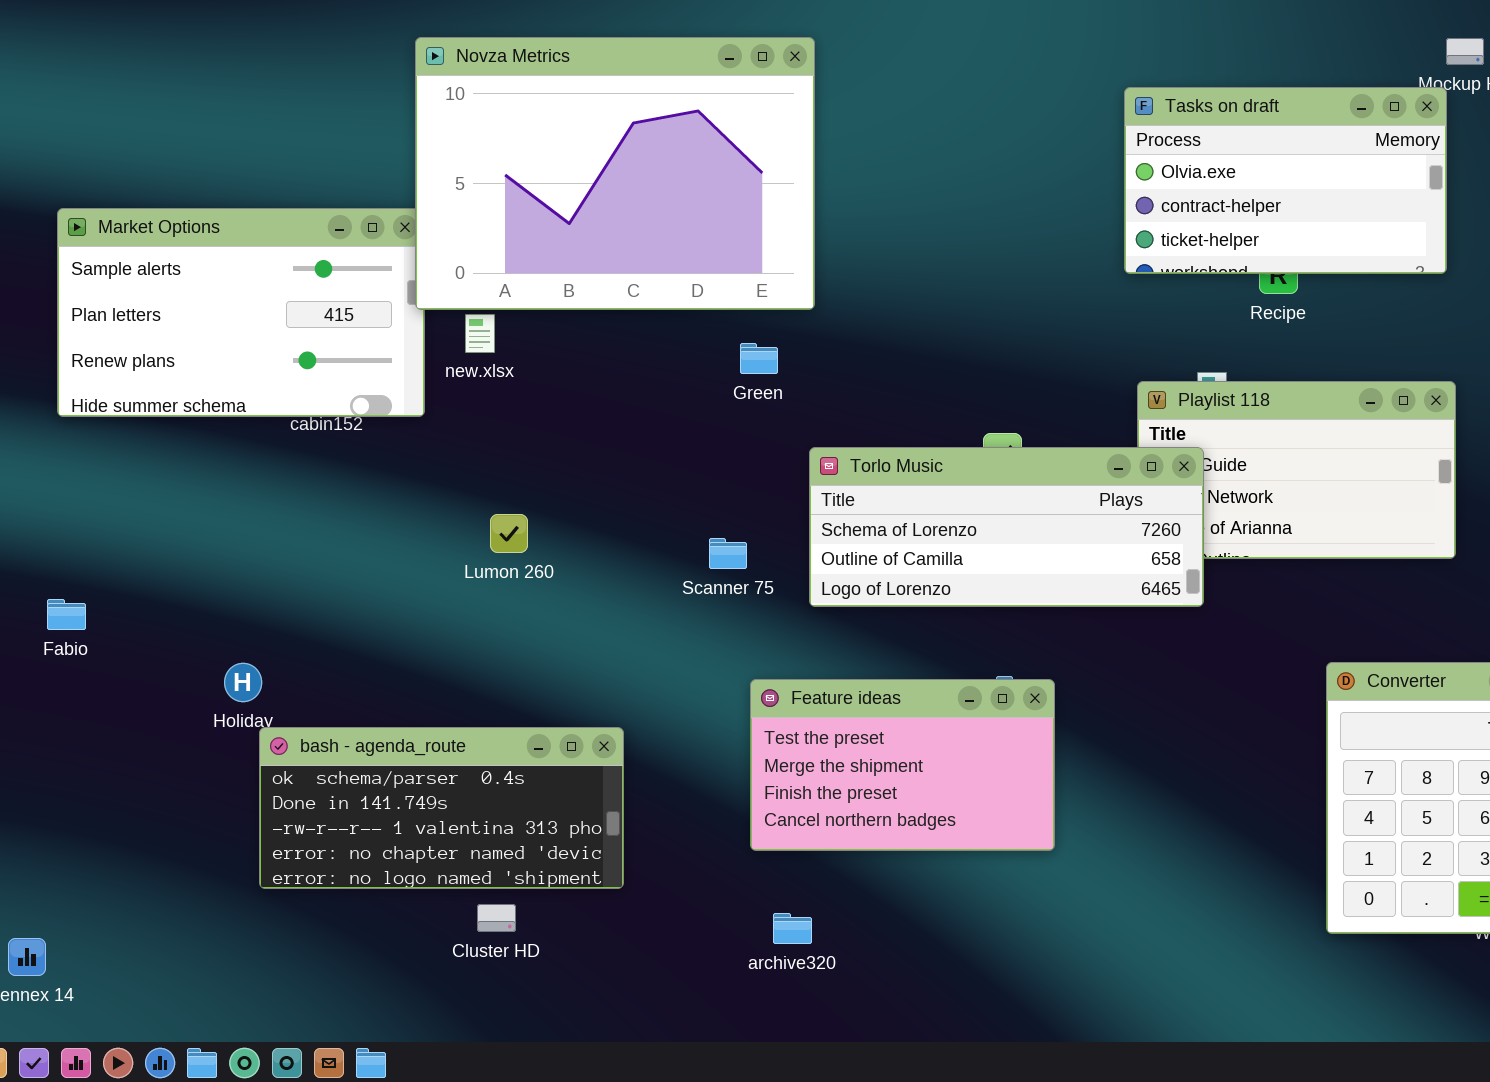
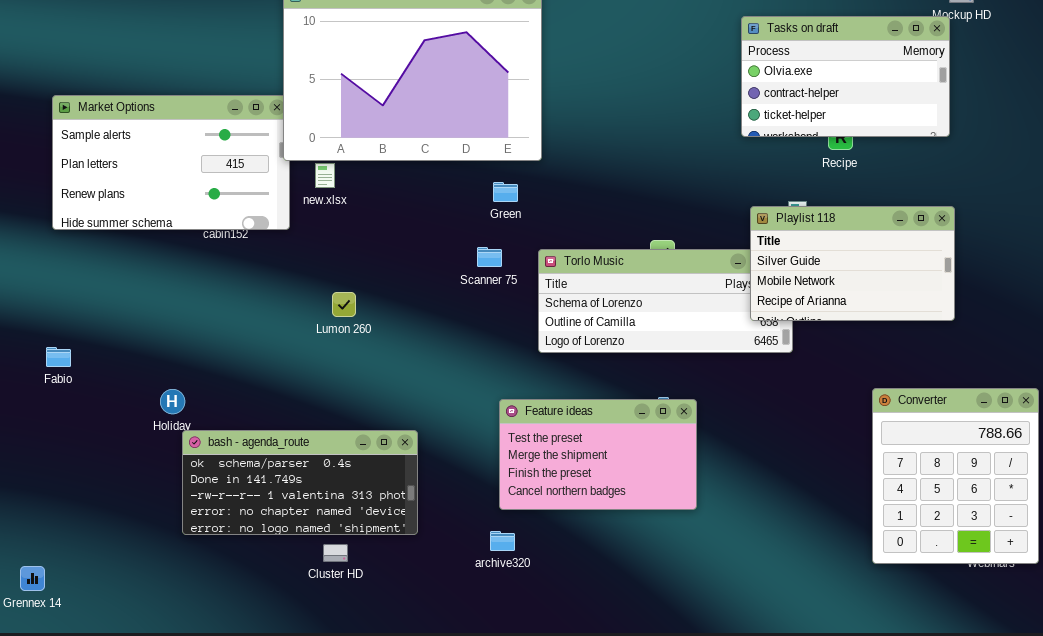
Playlist 118: [1137,381,1456,559] -> [750,206,955,321], raised
Scanner 75: [709,538,747,569] -> [477,247,502,267], moved
archive320: [773,913,812,944] -> [490,531,515,551], moved

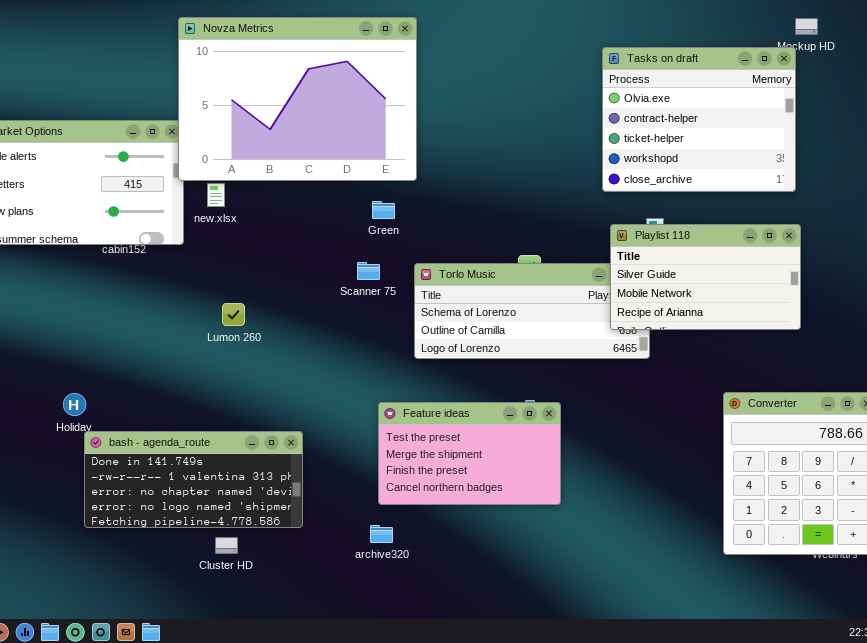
Tasks on draft: [741,16,950,137] -> [602,47,796,192], resized
bash - agenda_route: [182,430,418,535] -> [84,431,303,528], scrolled down 1 row

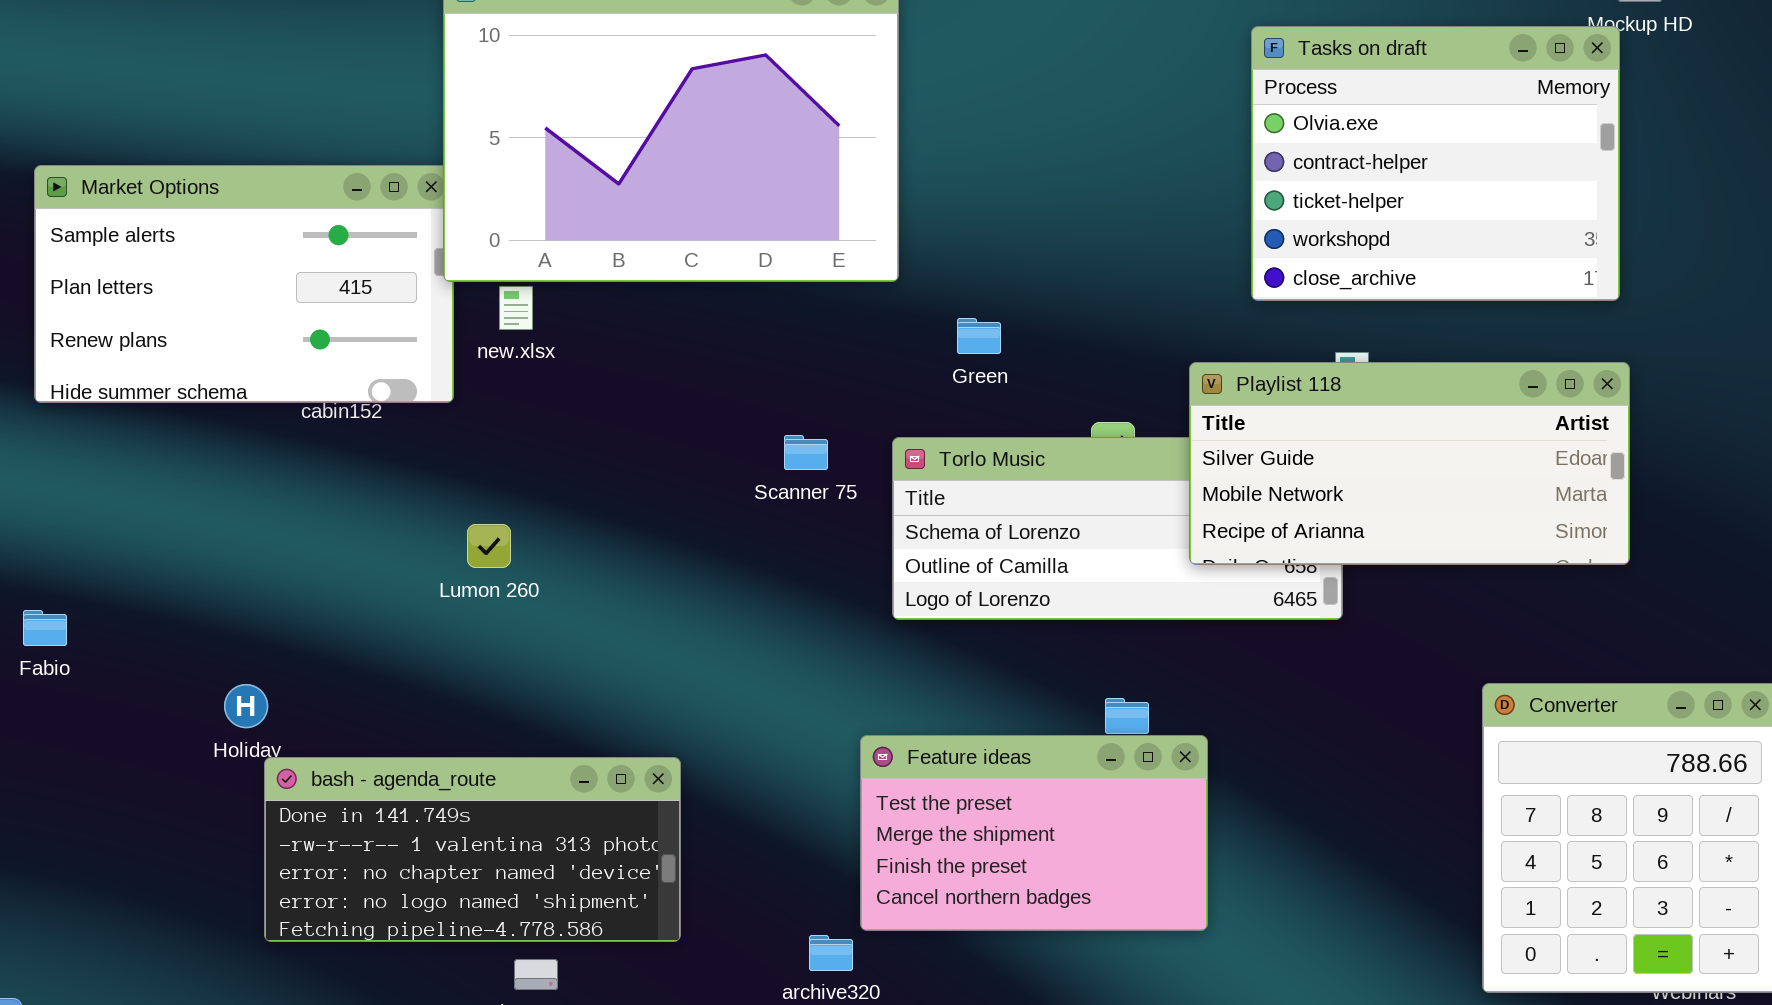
Green: [372,201,395,219] -> [957,318,1001,354], moved
Playlist 118: [610,224,801,330] -> [1189,362,1630,565], resized
Lumon 260: [222,303,245,326] -> [467,524,511,568], moved
Feature ideas: [378,402,561,505] -> [860,735,1208,931], moved

